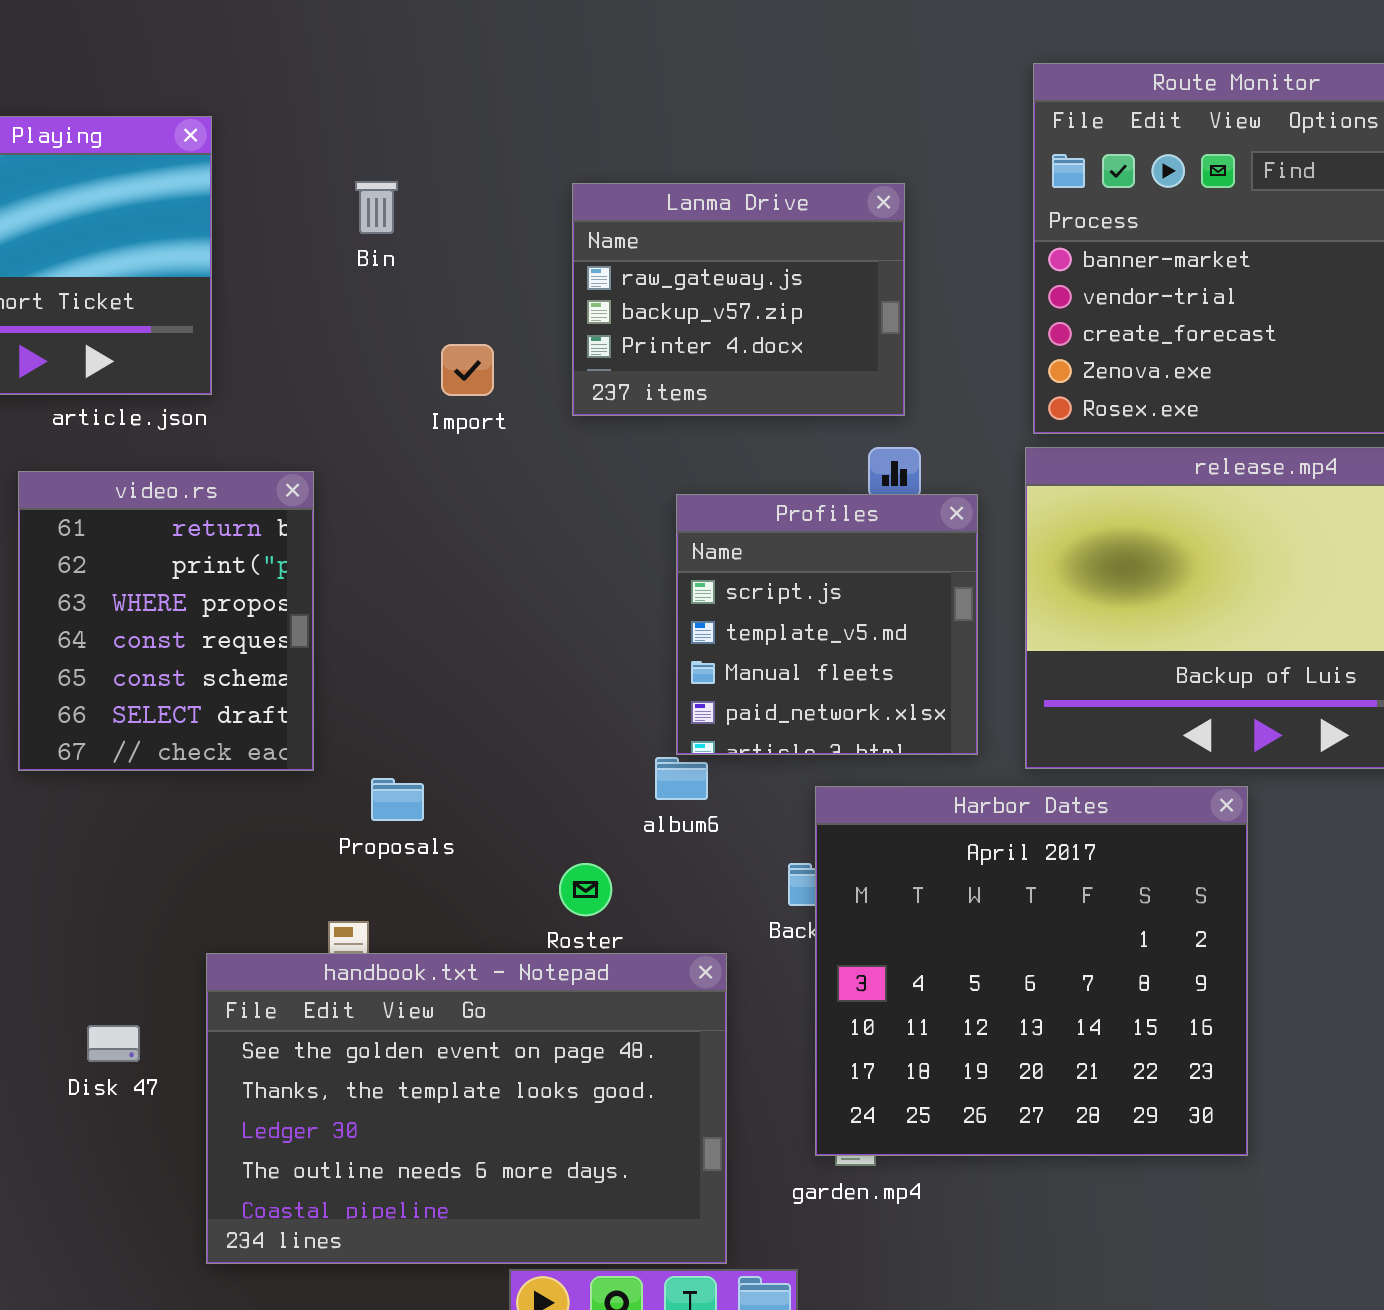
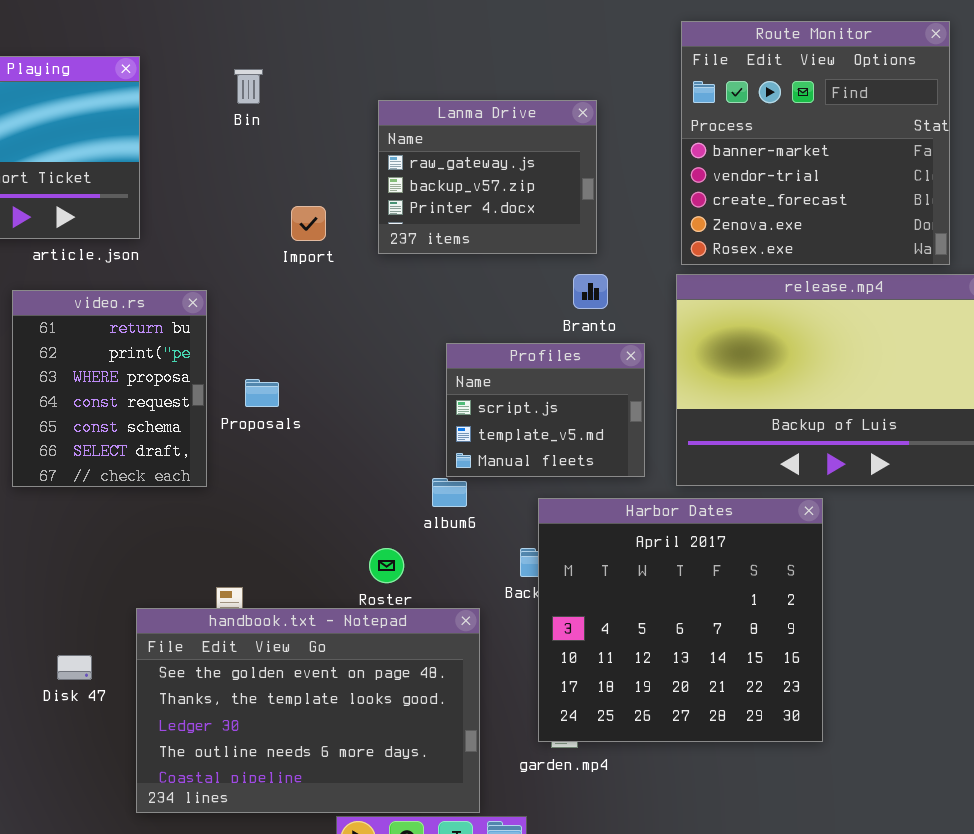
Bin: [355,181,398,234] -> [234,69,263,104], moved
Profiles: [676,494,978,755] -> [446,343,645,477], resized
Proposals: [371,778,424,821] -> [245,379,279,407], moved

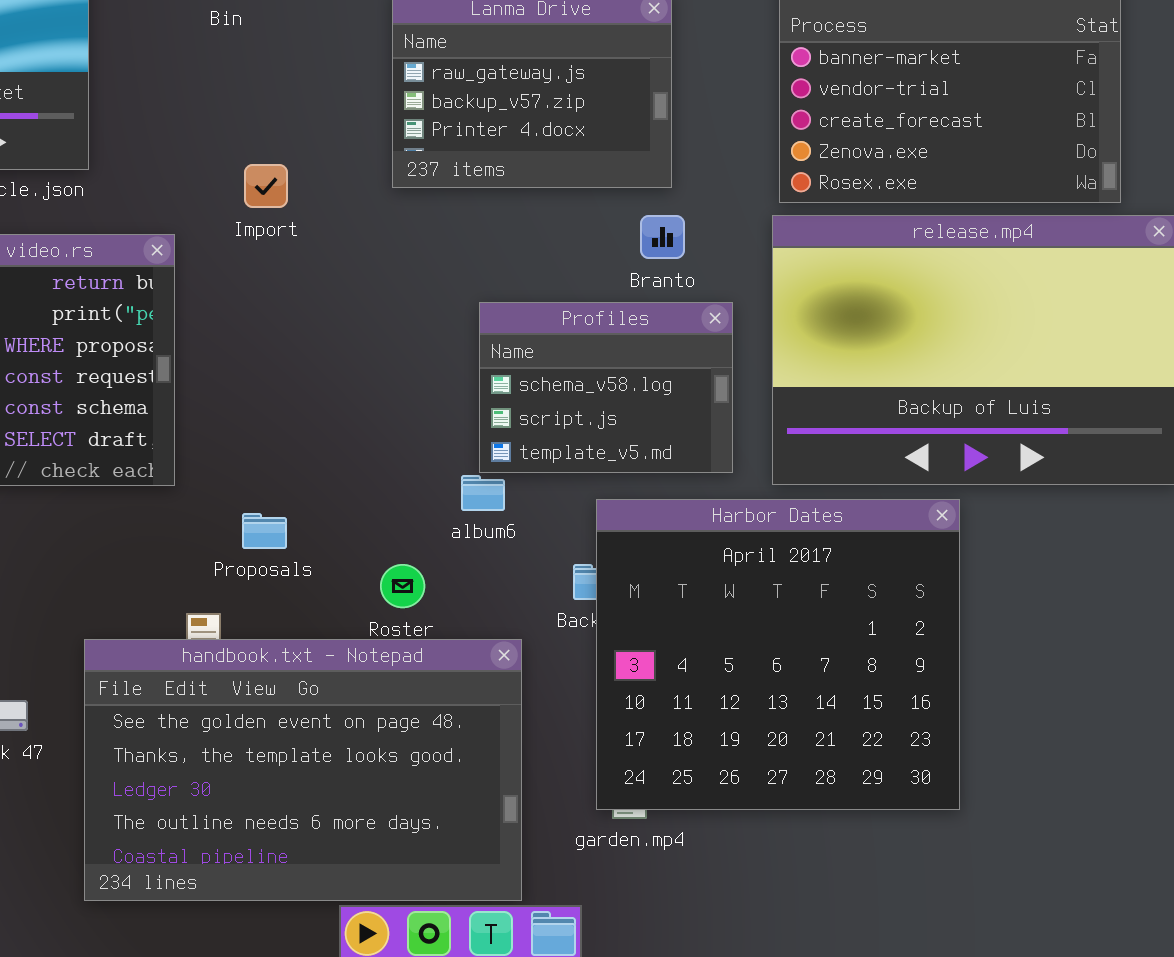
Import: [291,206,326,241] -> [244,164,288,208], moved
Profiles: [446,343,645,477] -> [479,302,733,473], scrolled up 1 row
Proposals: [245,379,279,407] -> [242,513,287,549], moved

